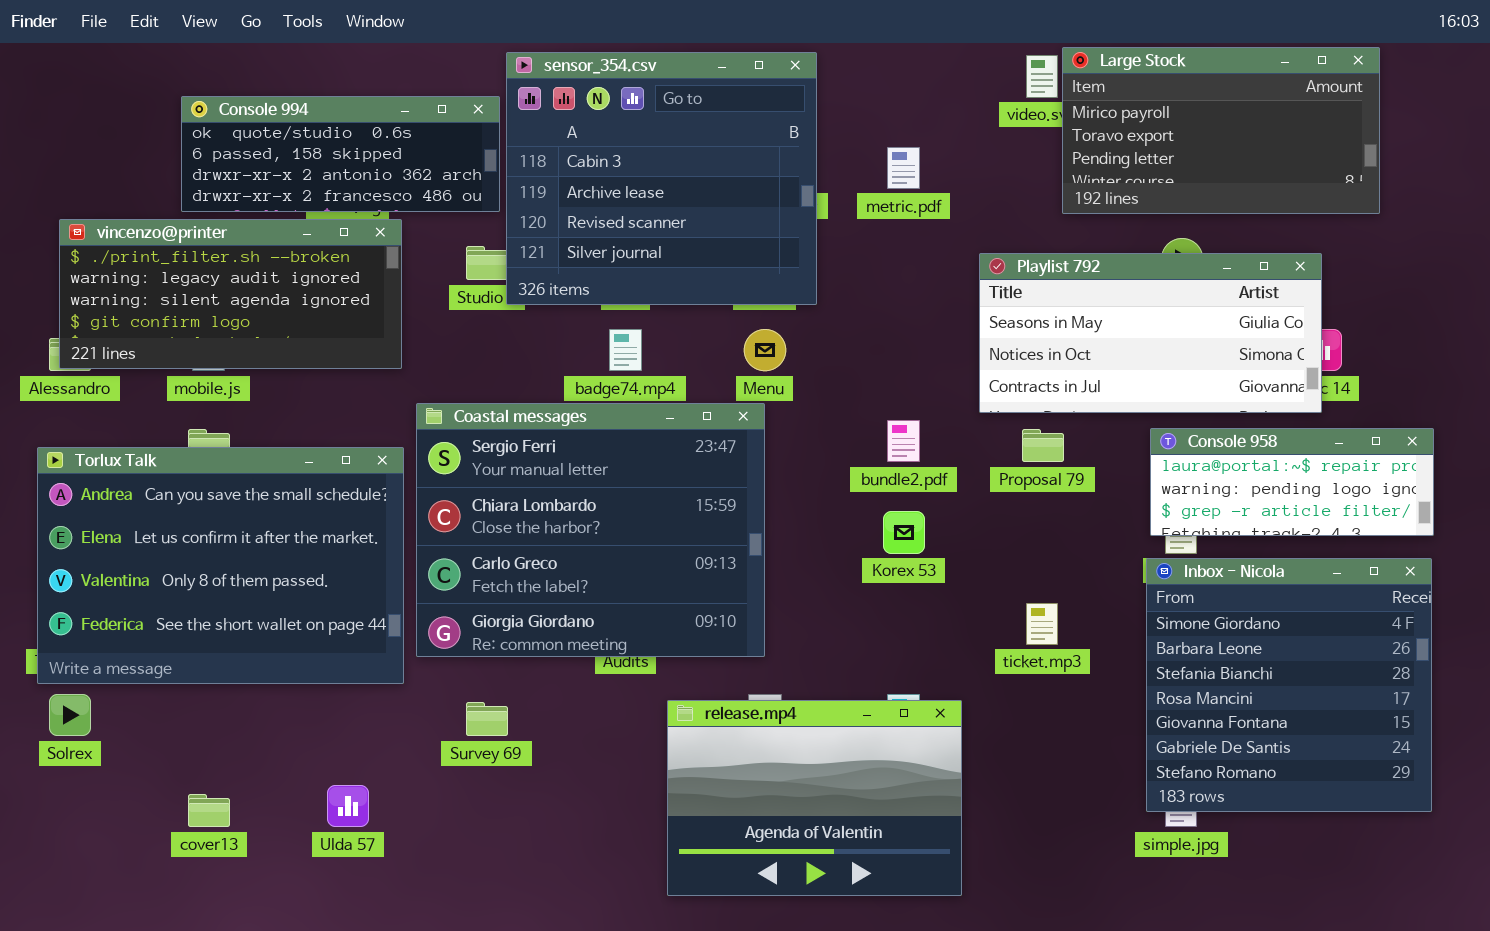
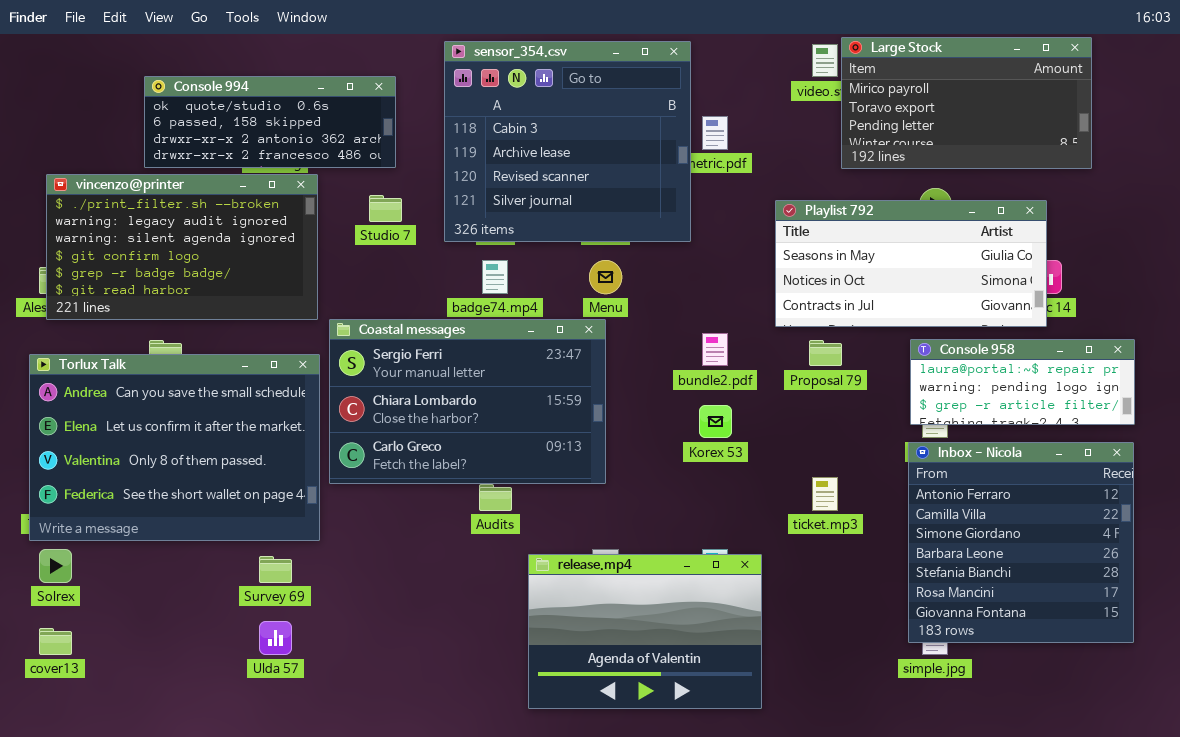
sensor_354.csv: [506,52,817,305] -> [444,41,691,242], moved
vincenzo@printer: [59,219,402,369] -> [46,174,318,320], resized
Coastal messages: [416,403,765,657] -> [329,319,606,484], resized
Inbox - Nicola: [1146,558,1432,812] -> [908,442,1134,643], scrolled up 2 rows
Survey 69: [466,702,508,736] -> [259,556,292,583], moved
cover13: [188,794,230,827] -> [39,628,72,655], moved

